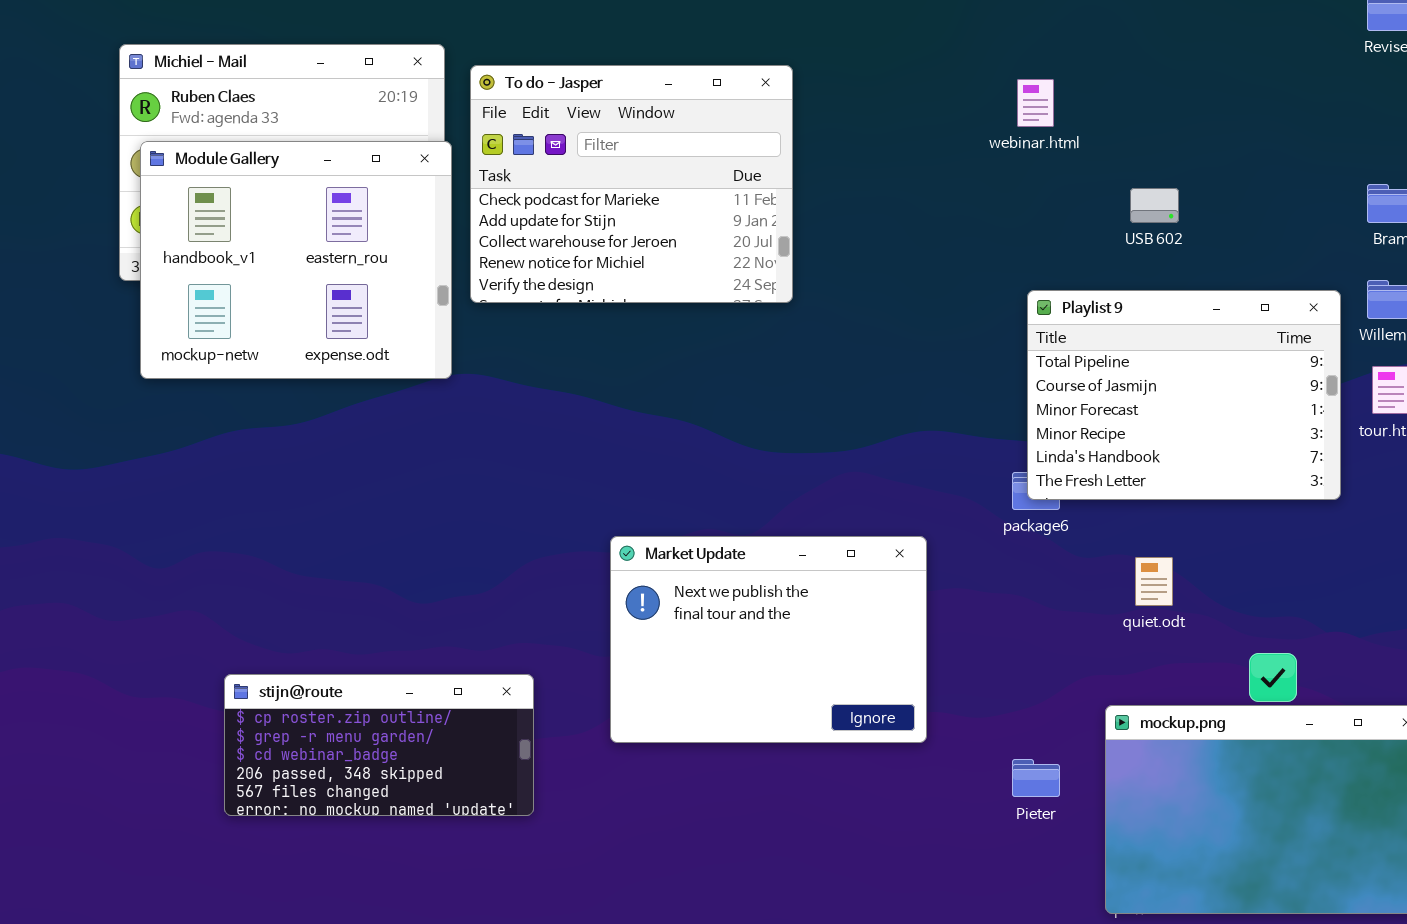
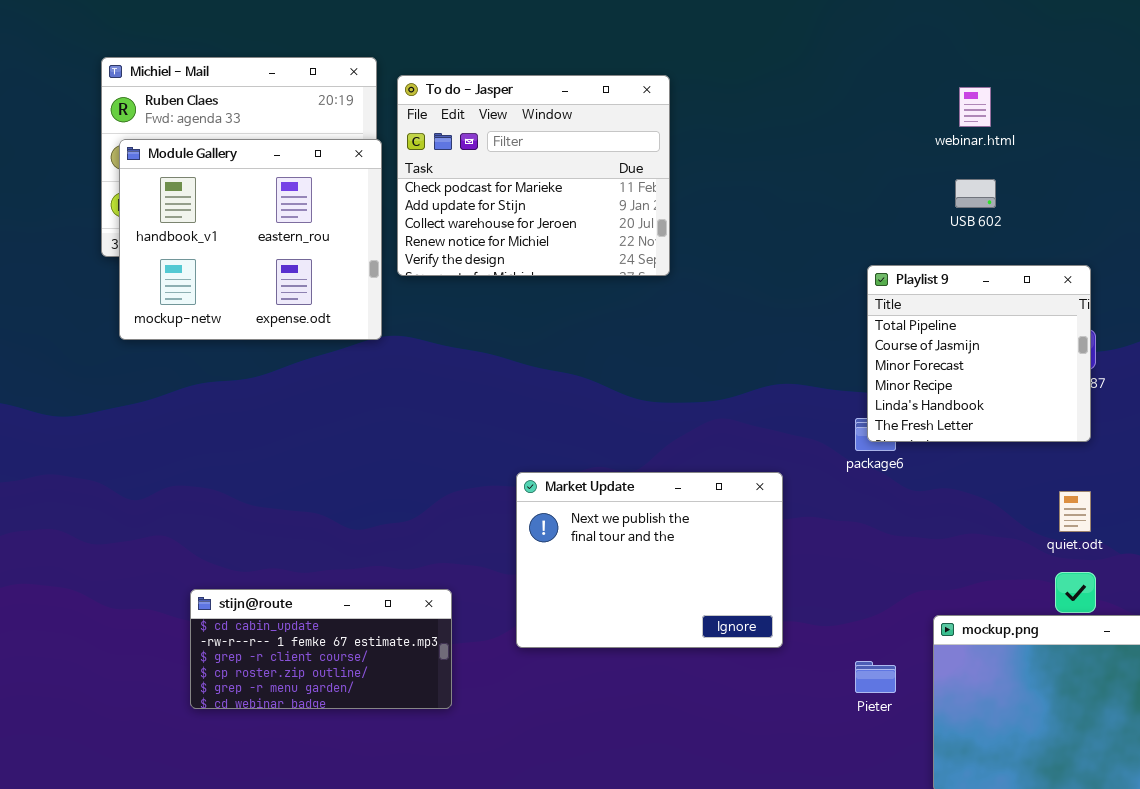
webinar.html: [1017,79,1054,127] -> [959,87,991,127], moved
Playlist 9: [1027,290,1341,500] -> [867,265,1091,442], resized
quiet.odt: [1135,557,1173,606] -> [1059,491,1091,532], moved
stijn@route: [224,674,534,816] -> [190,589,452,709], scrolled up 3 rows

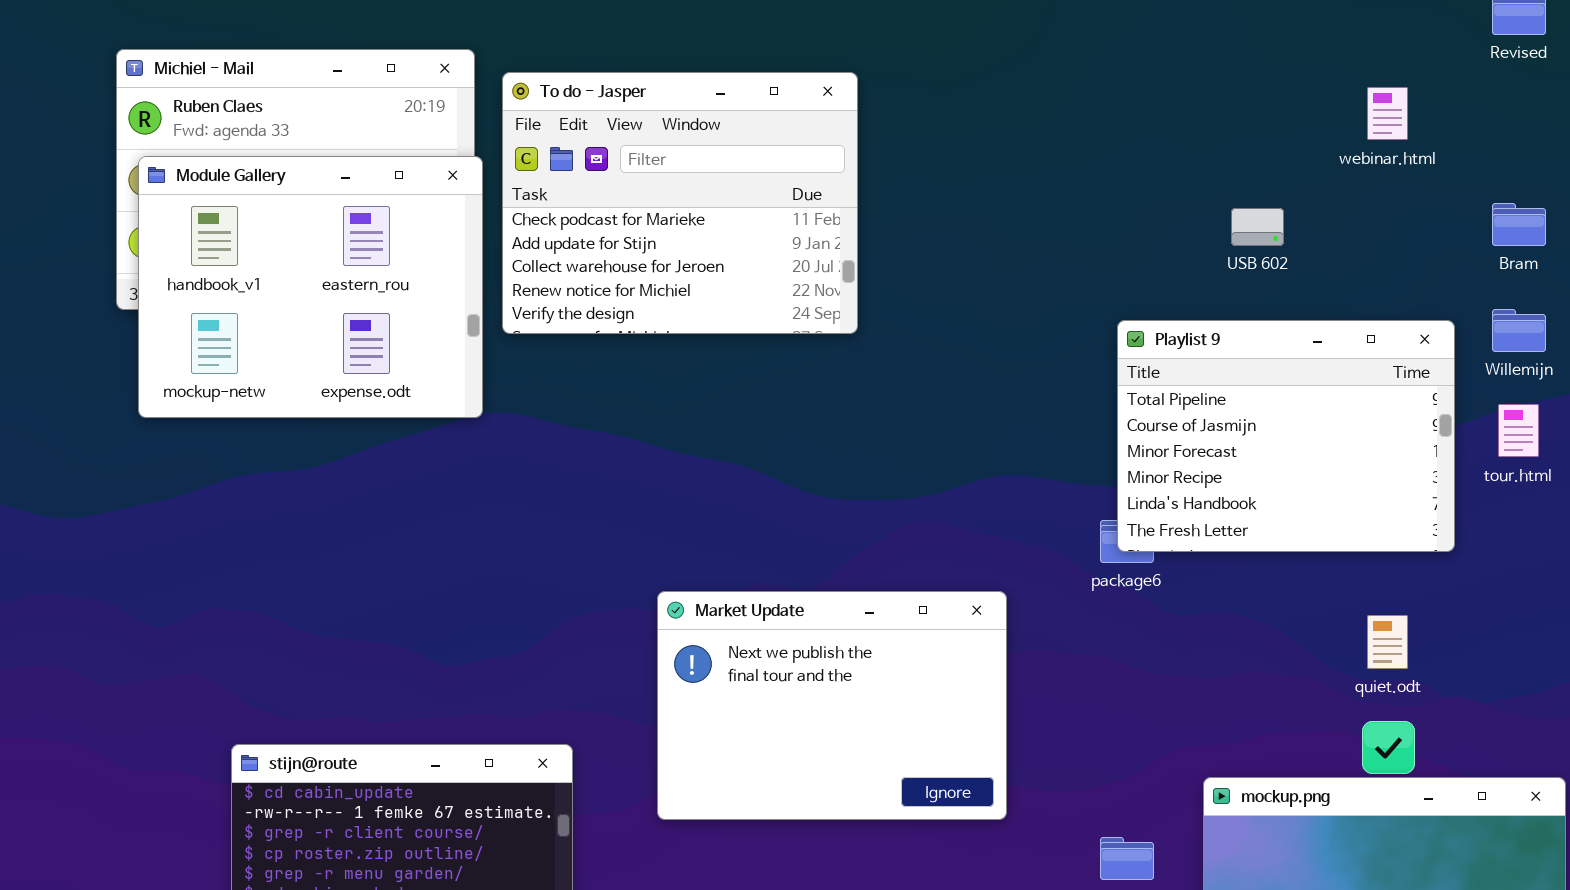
webinar.html: [959,87,991,127] -> [1367,87,1408,140], moved
Playlist 9: [867,265,1091,442] -> [1117,320,1455,552], resized

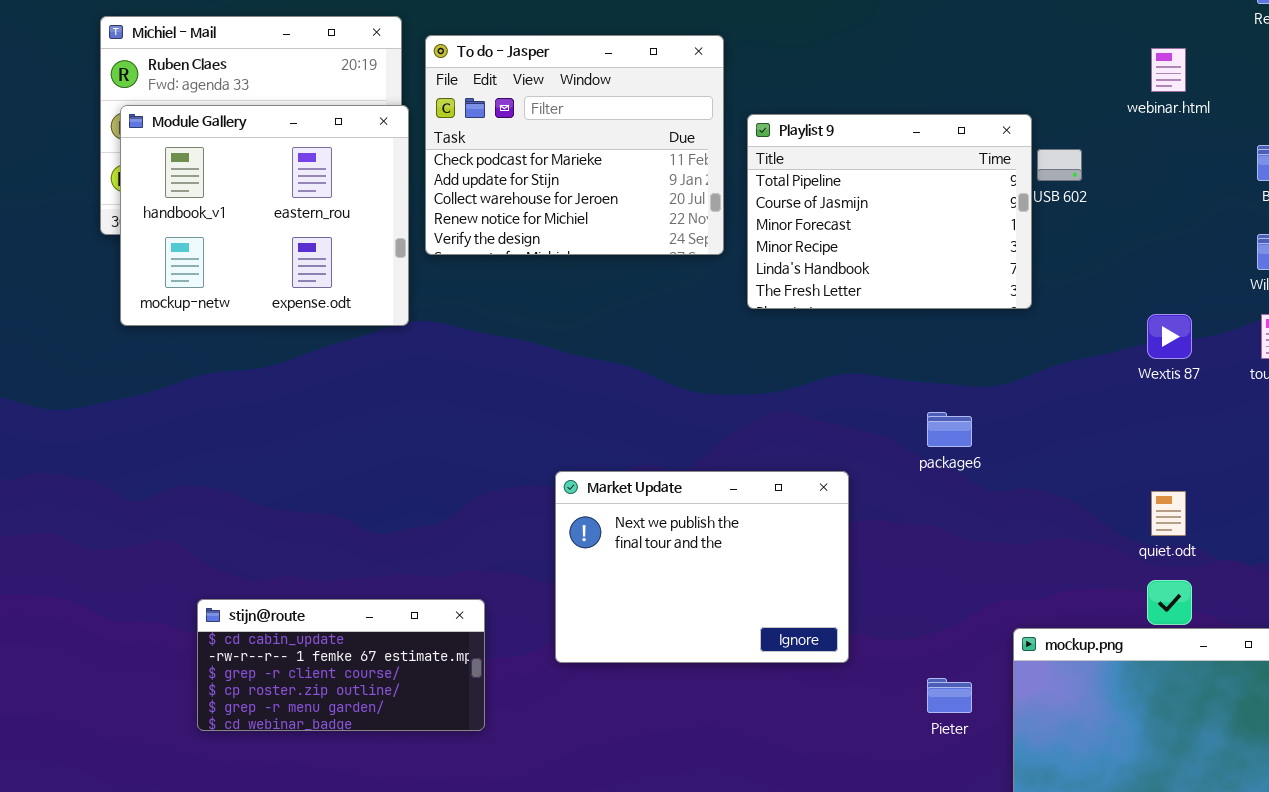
Playlist 9: [1117,320,1455,552] -> [747,114,1032,309], moved

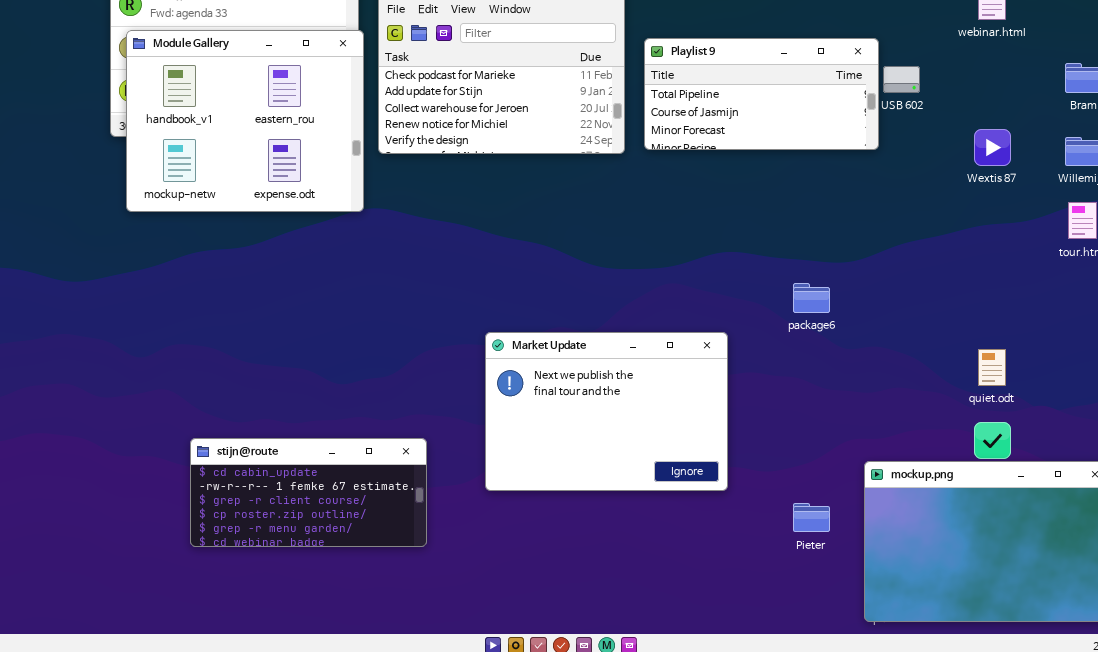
Playlist 9: [747,114,1032,309] -> [644,38,879,150], resized
Wextis 87: [1147,314,1192,359] -> [974,129,1011,166], moved

